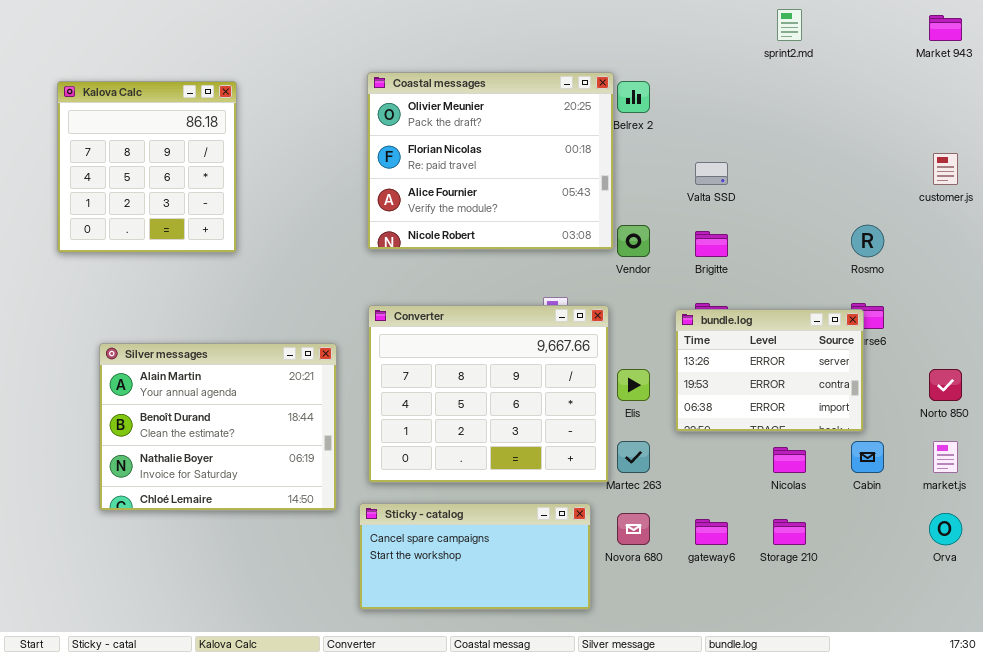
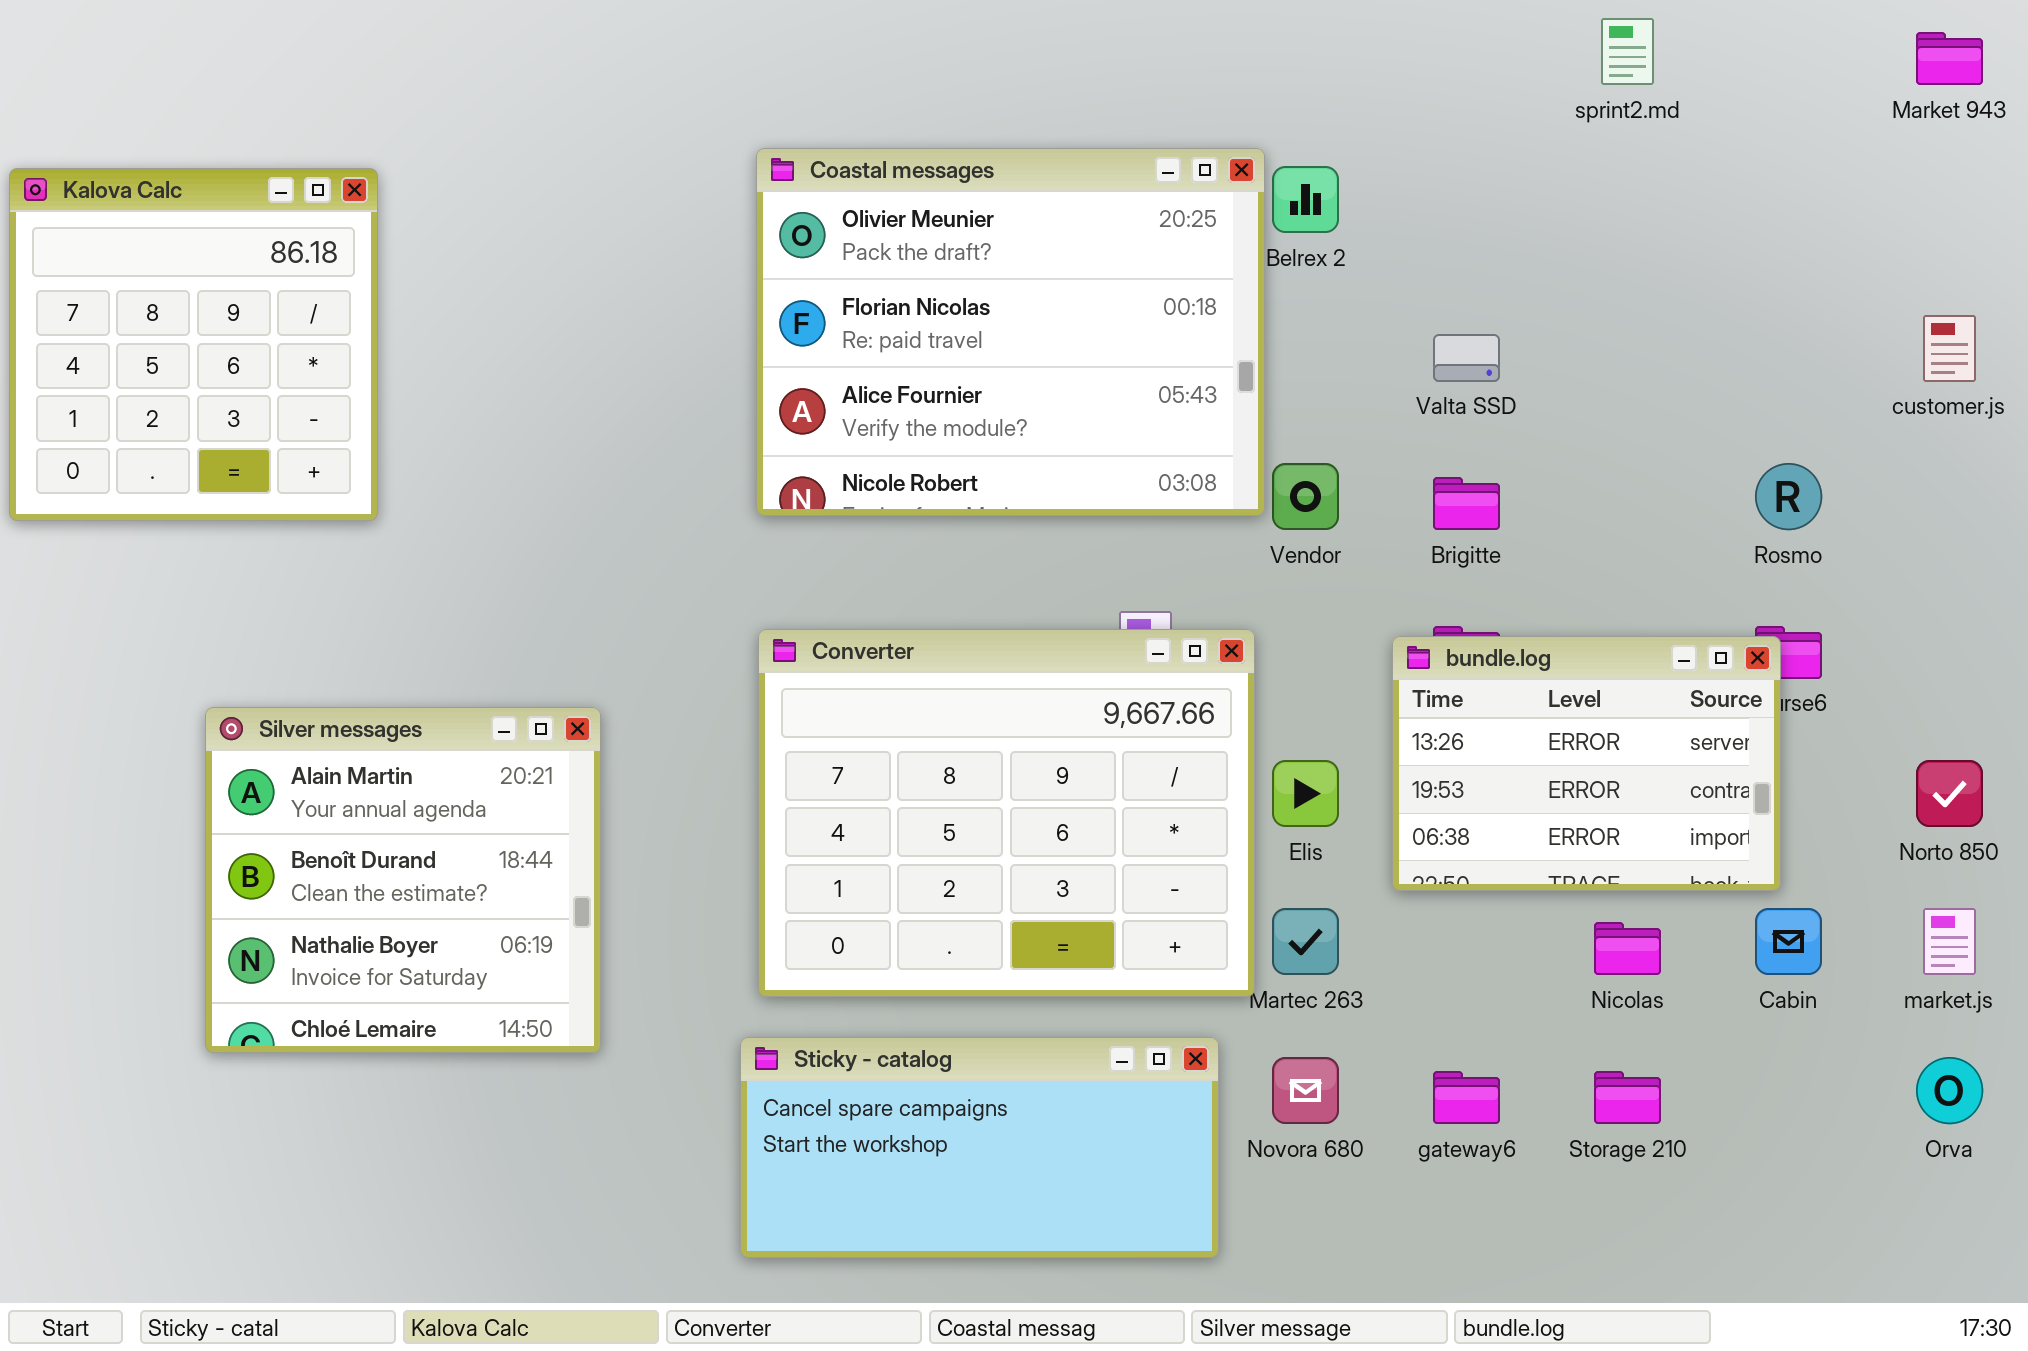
Kalova Calc: [57,81,237,253] -> [9,168,378,521], moved
Silver messages: [99,343,337,511] -> [205,707,601,1053], resized

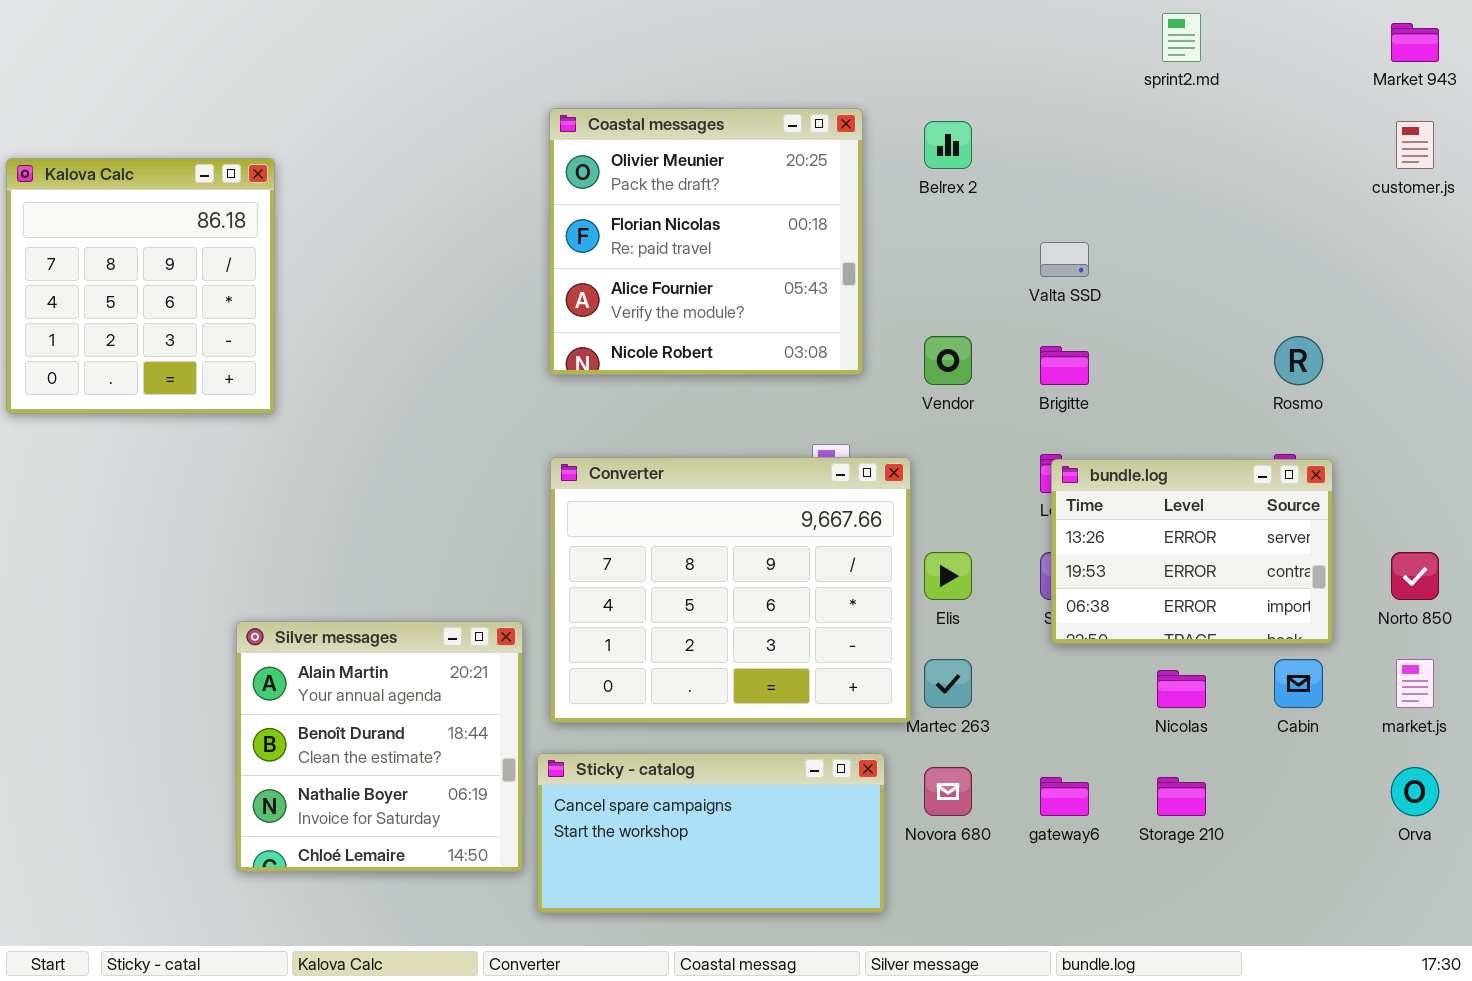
Coastal messages: [756,148,1265,516] -> [549,108,863,375], resized
Kalova Calc: [9,168,378,521] -> [6,158,275,414], moved
customer.js: [1923,315,1976,382] -> [1396,121,1434,169], moved
bundle.log: [1392,636,1781,891] -> [1051,459,1333,644], moved
Silver messages: [205,707,601,1053] -> [236,621,523,872], moved

